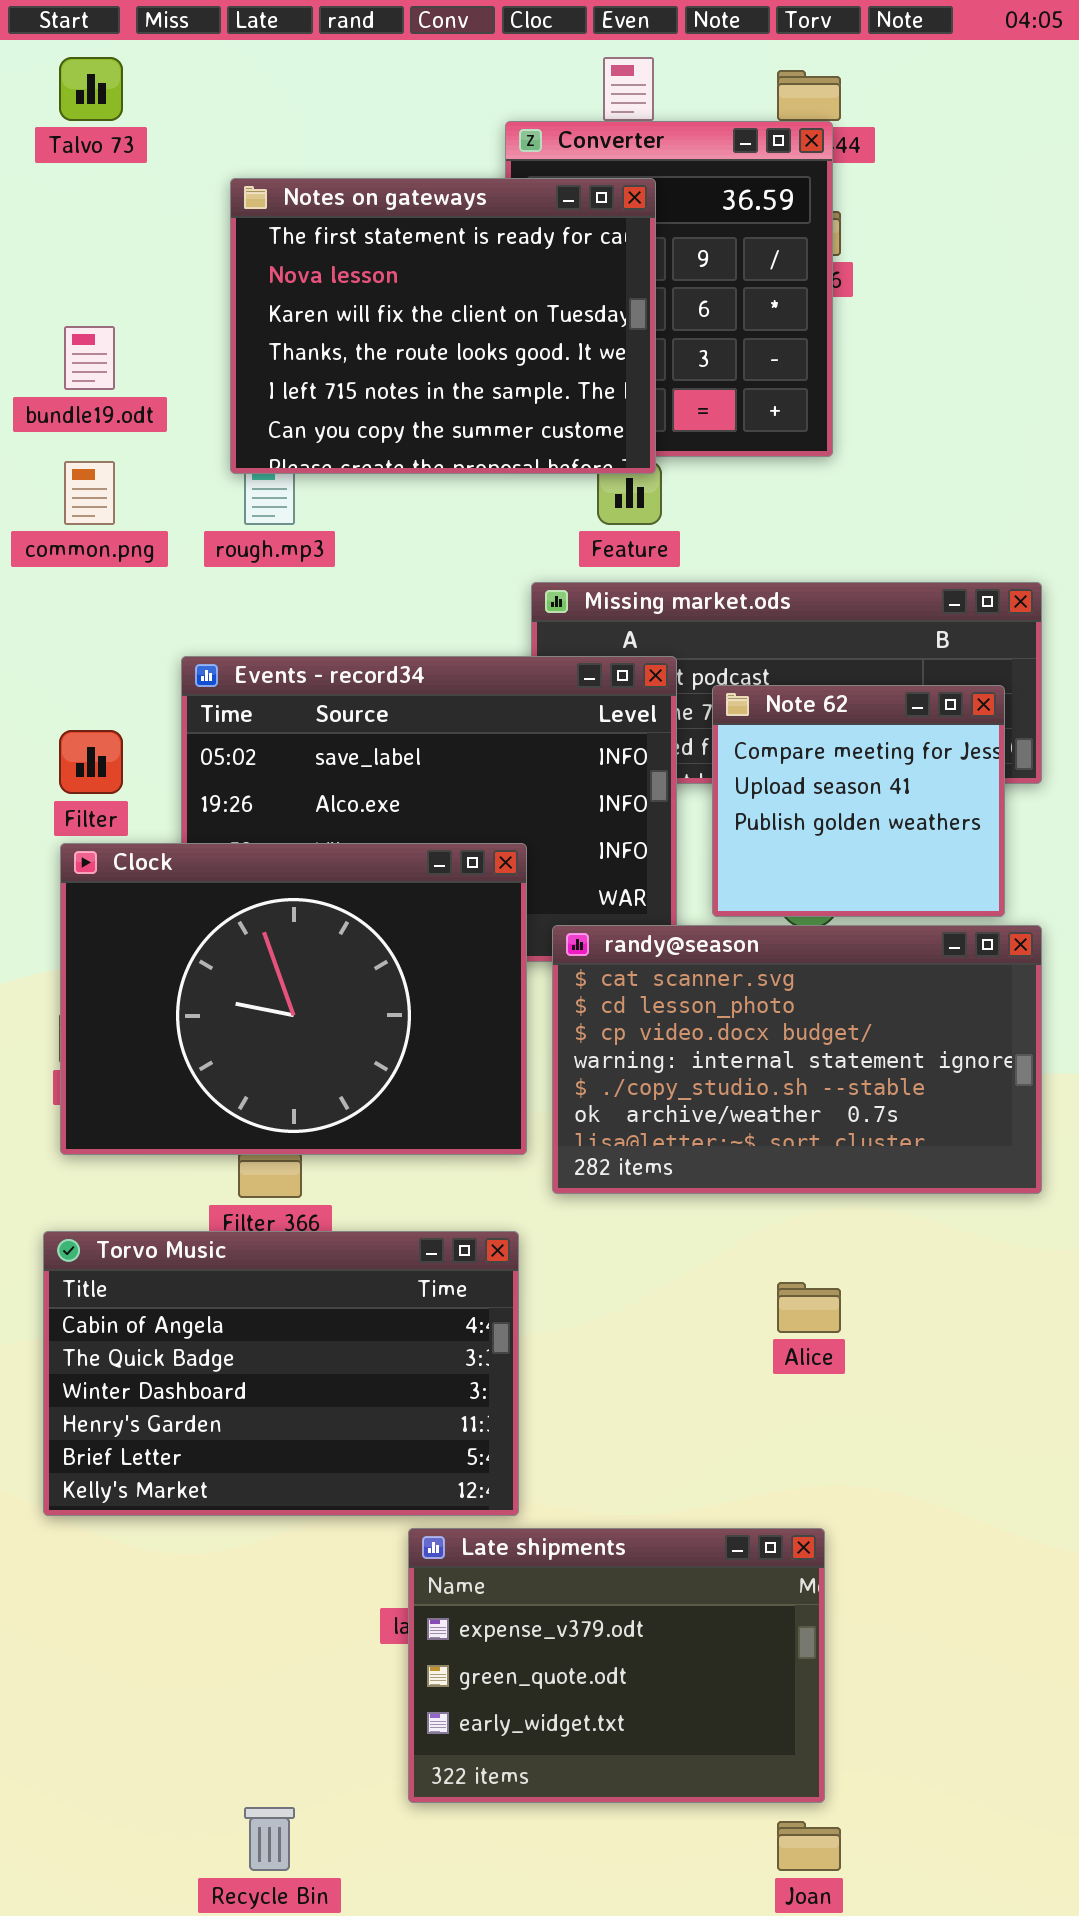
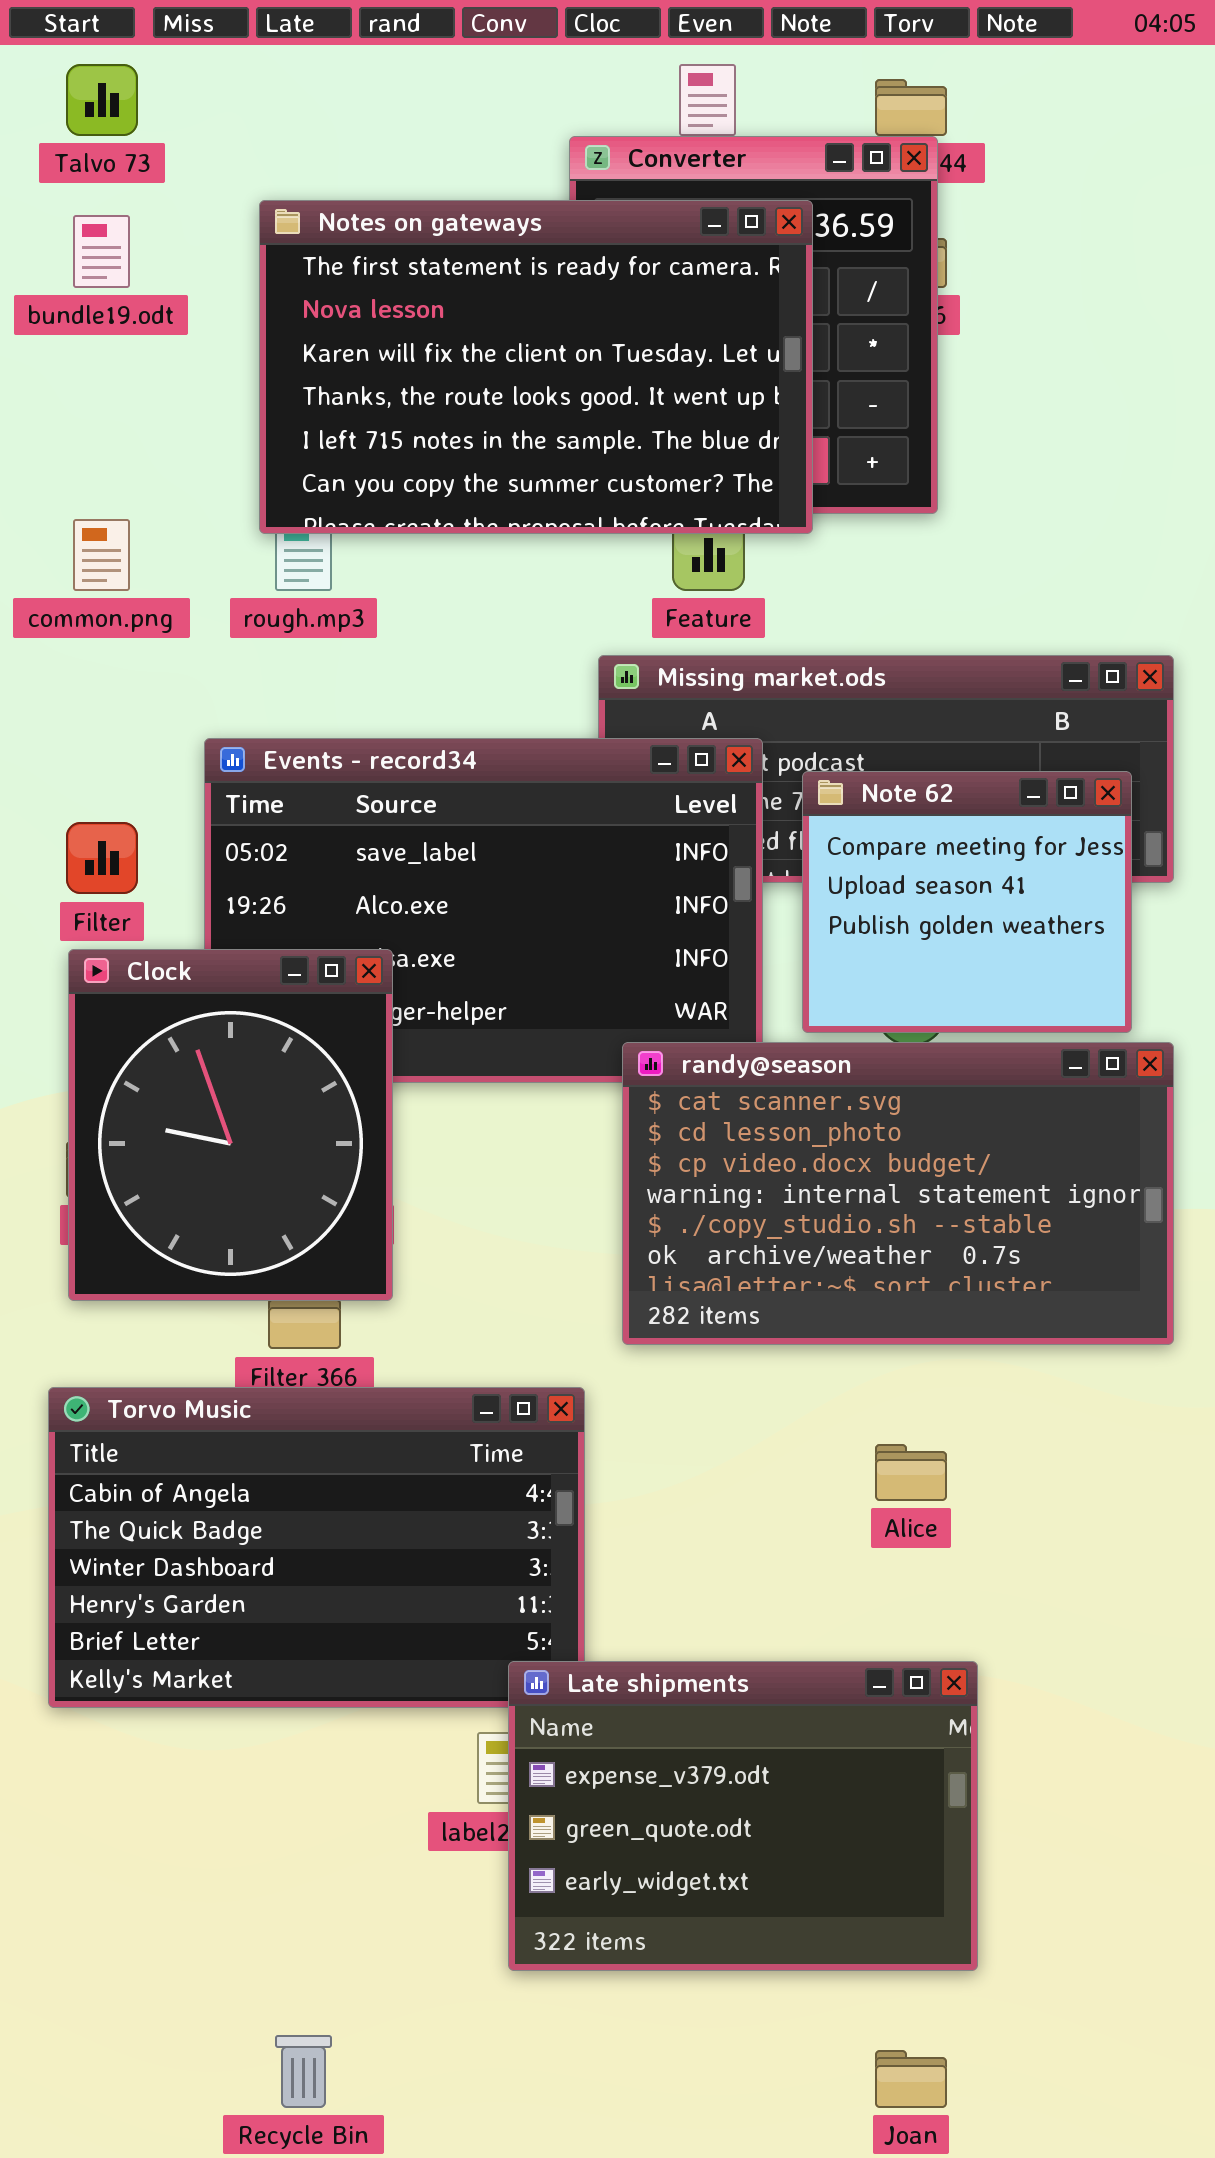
Notes on gateways: [230,178,656,474] -> [259,200,813,534], resized
bundle19.odt: [64,326,115,390] -> [73,215,130,288], moved
Clock: [60,843,527,1155] -> [68,949,393,1301], resized
Late shipments: [408,1528,825,1803] -> [508,1661,978,1971], moved

